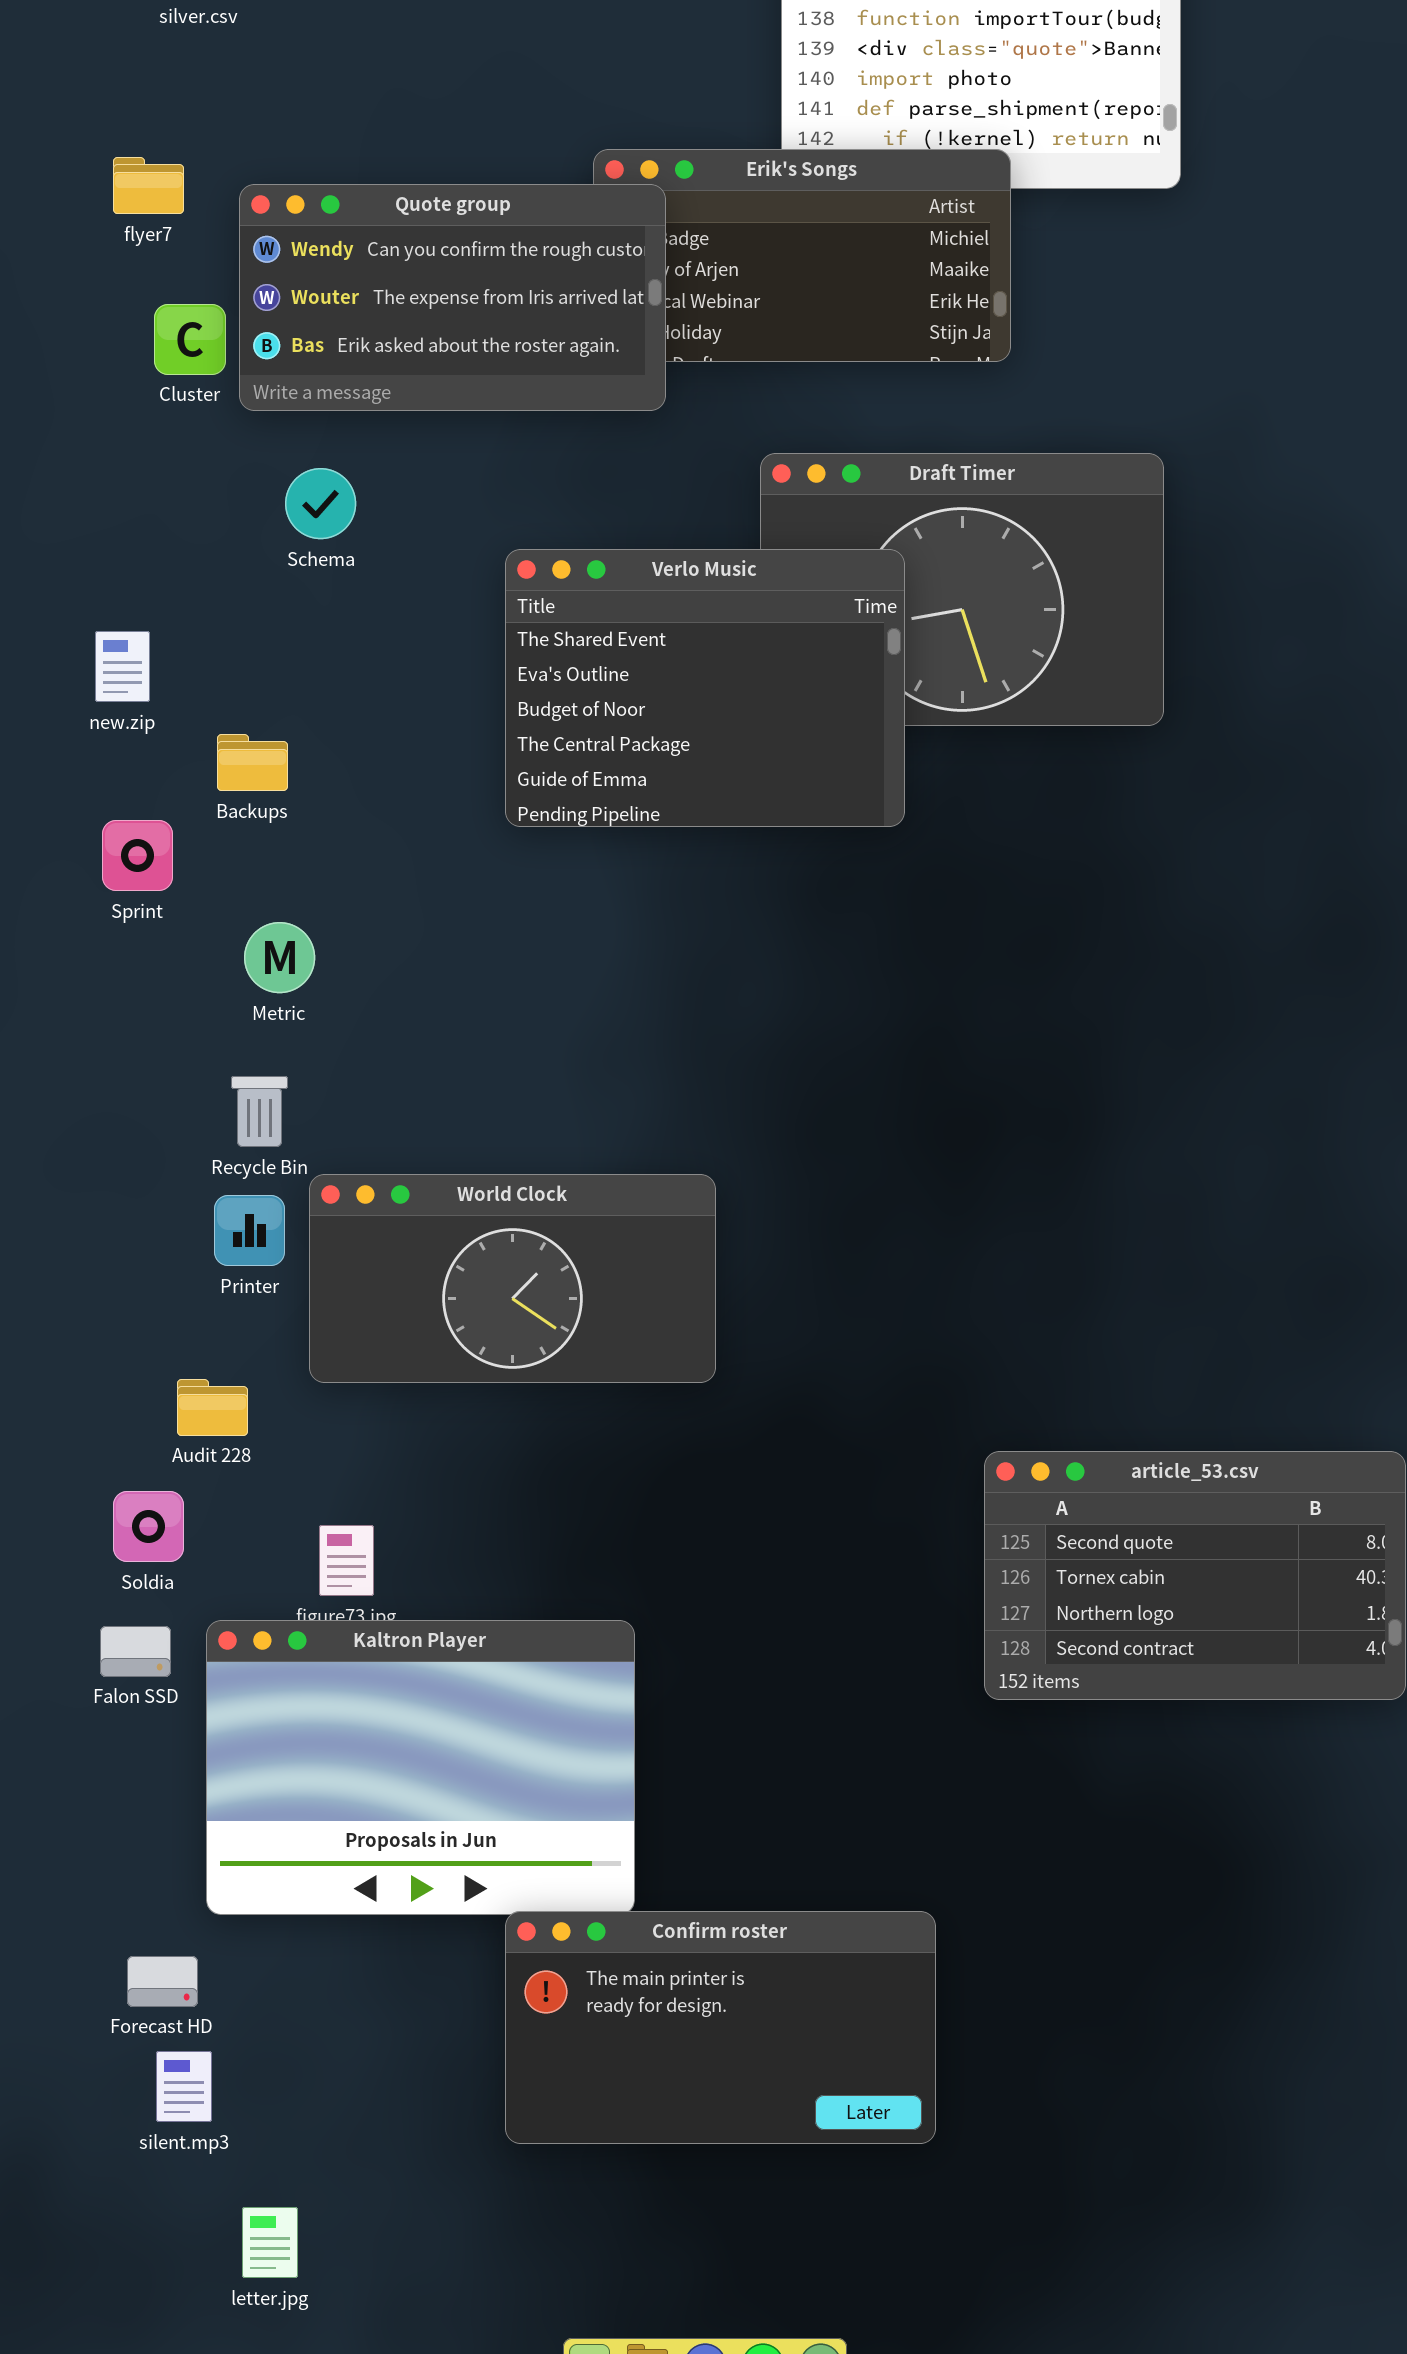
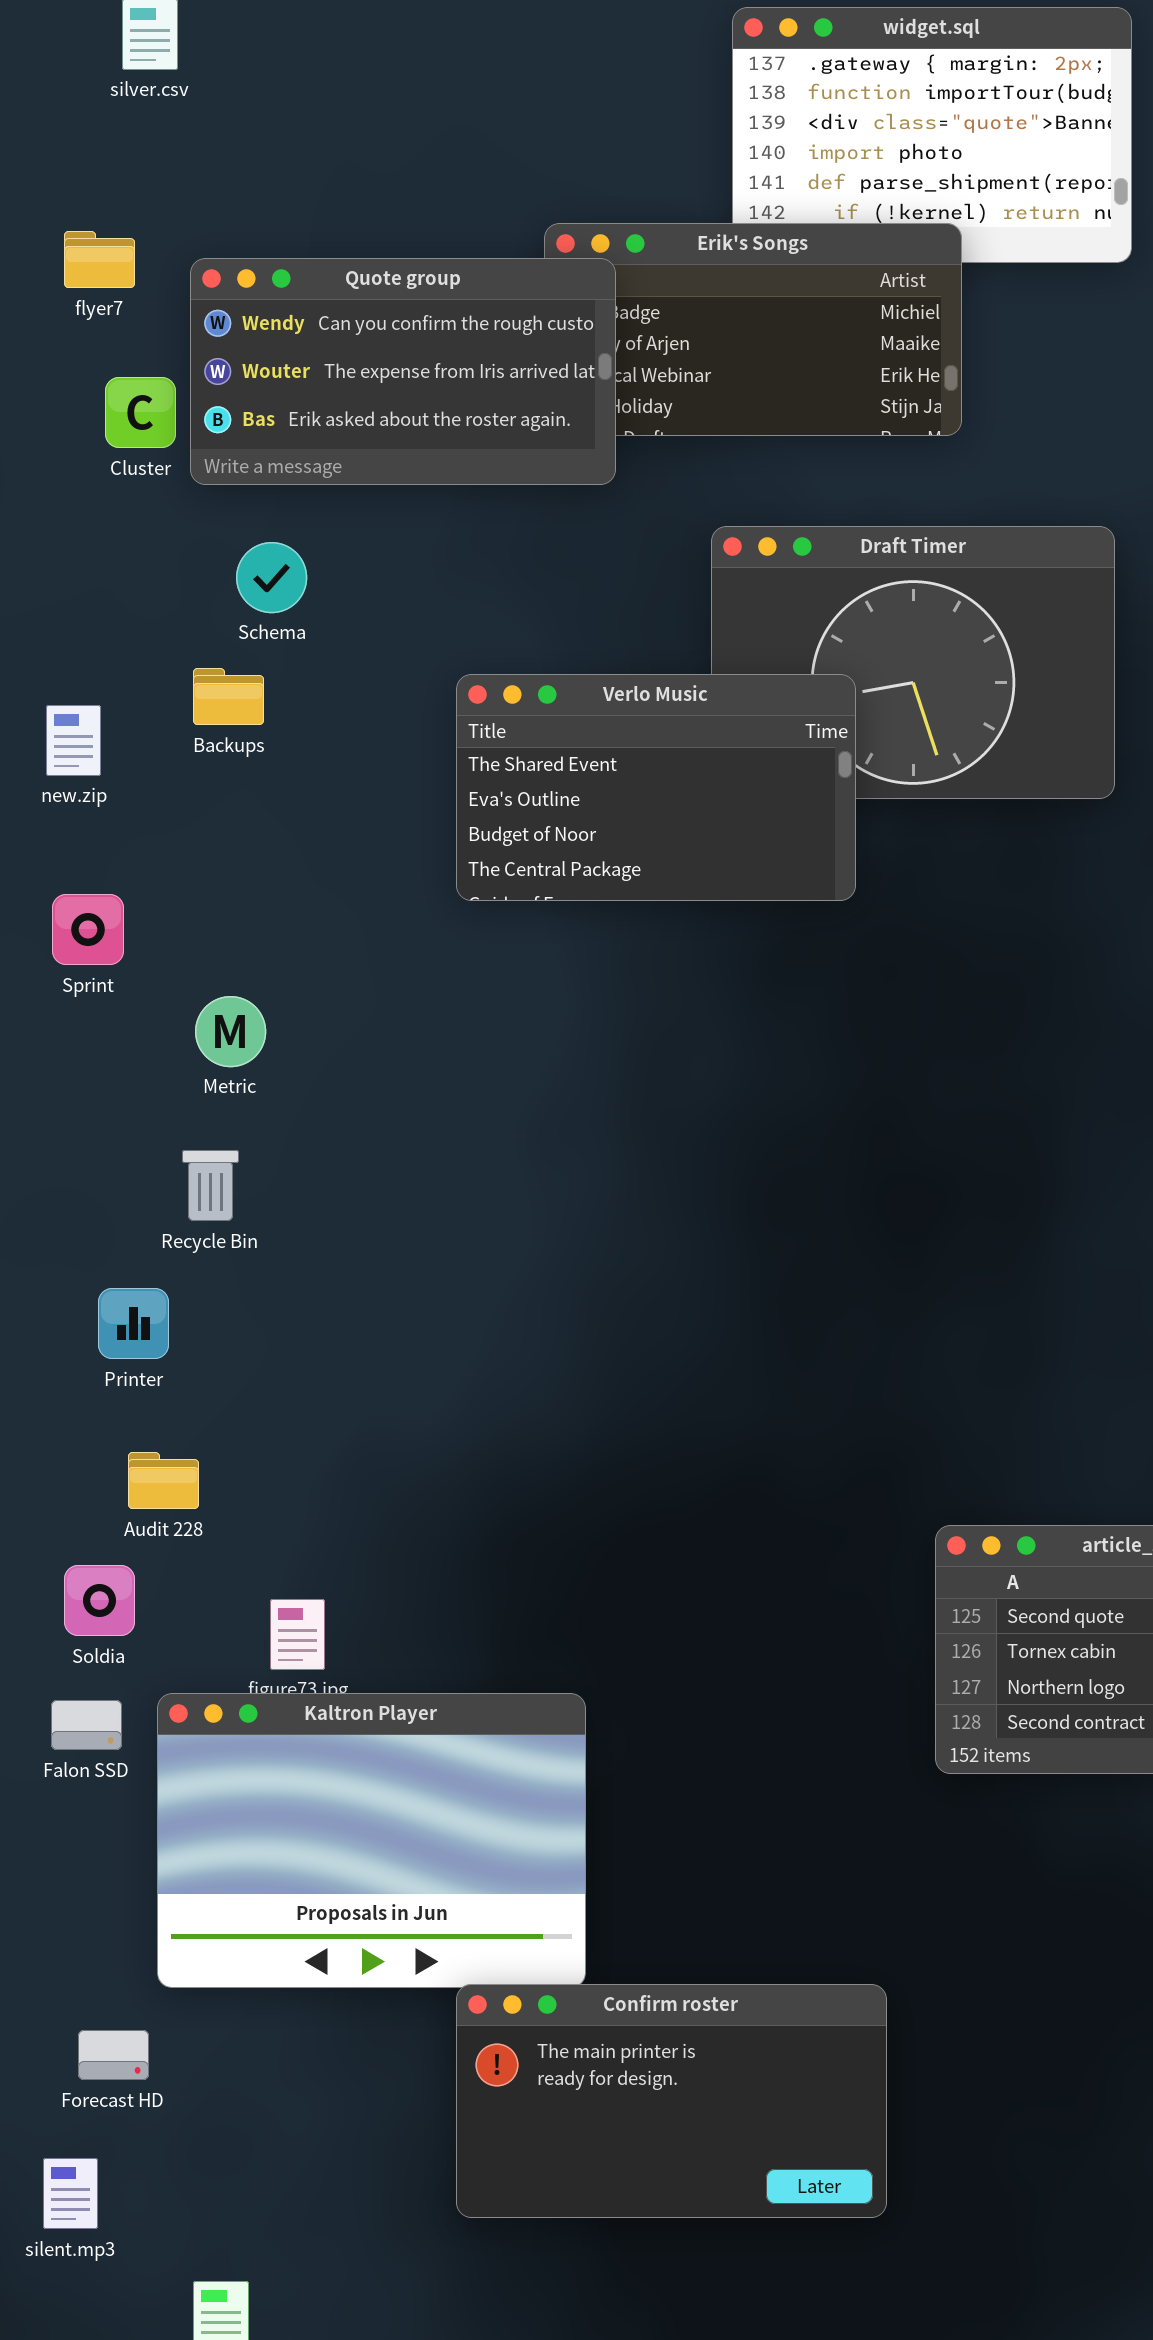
Verlo Music: [505,549,905,827] -> [456,674,856,901], resized
Backups: [217,734,288,791] -> [193,668,264,725], moved
World Clock: [309,1174,716,1383] -> none, closed
Printer: [214,1195,285,1266] -> [98,1288,169,1359], moved
silent.mp3: [156,2051,212,2122] -> [43,2158,98,2229], moved

